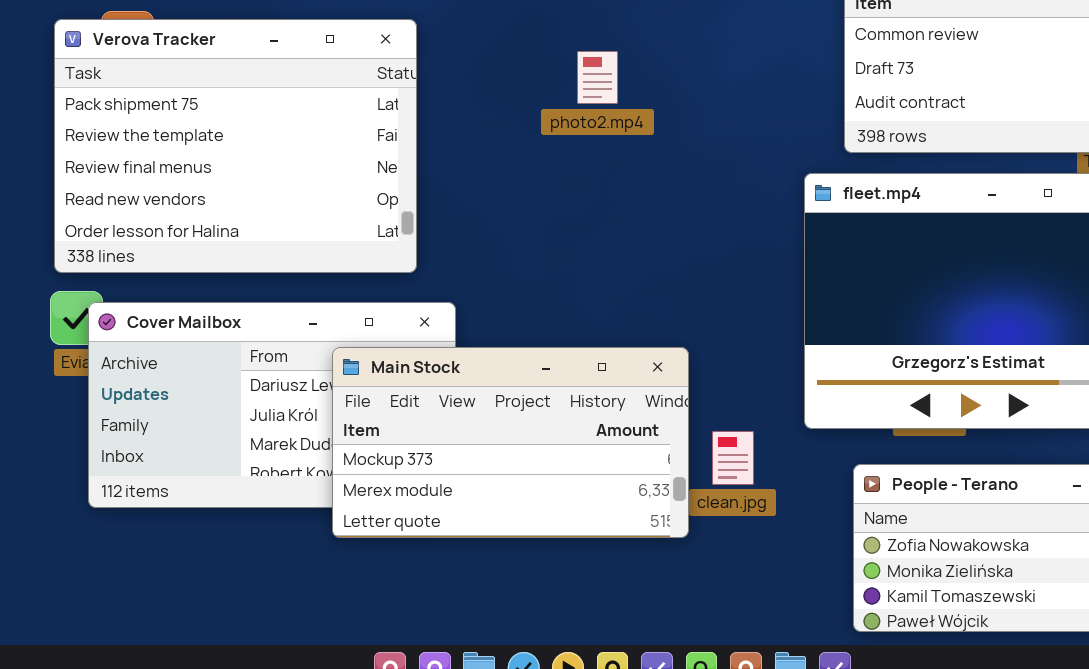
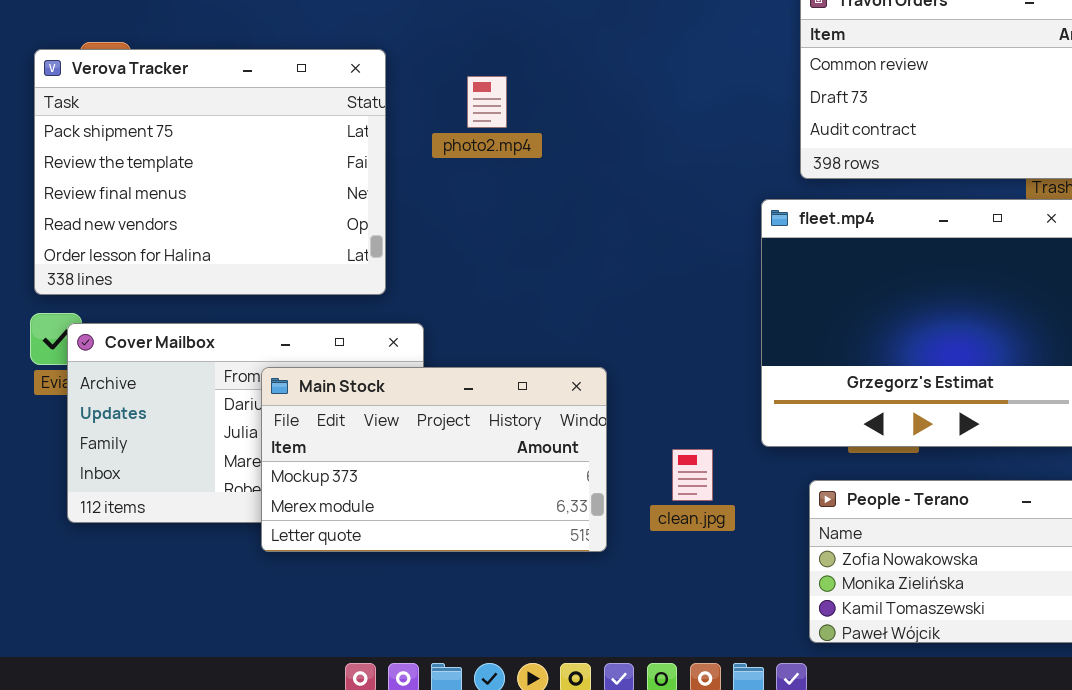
photo2.mp4: [577,51,618,104] -> [467,76,507,128], moved
Main Stock: [332,347,689,538] -> [261,367,607,552], moved

